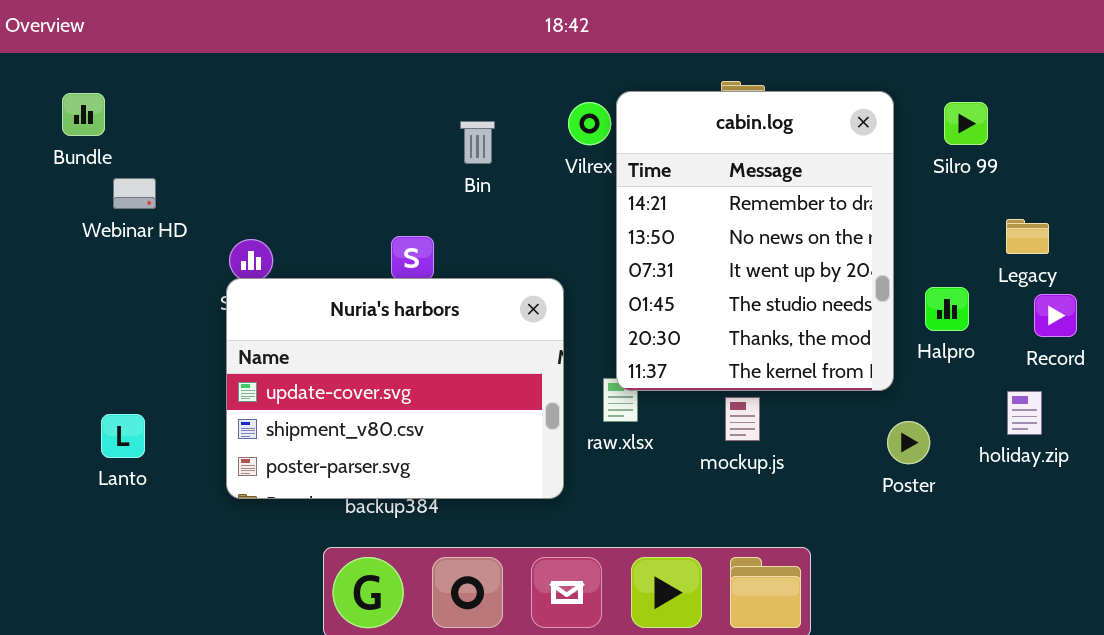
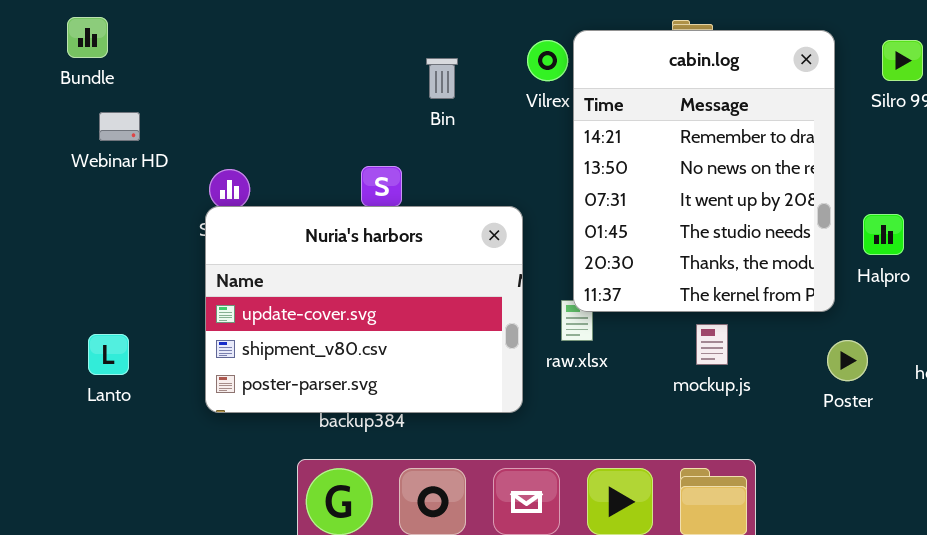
Bundle: [62,93,105,136] -> [67,17,108,58], moved
mockup.js: [725,397,760,441] -> [696,324,728,365], moved

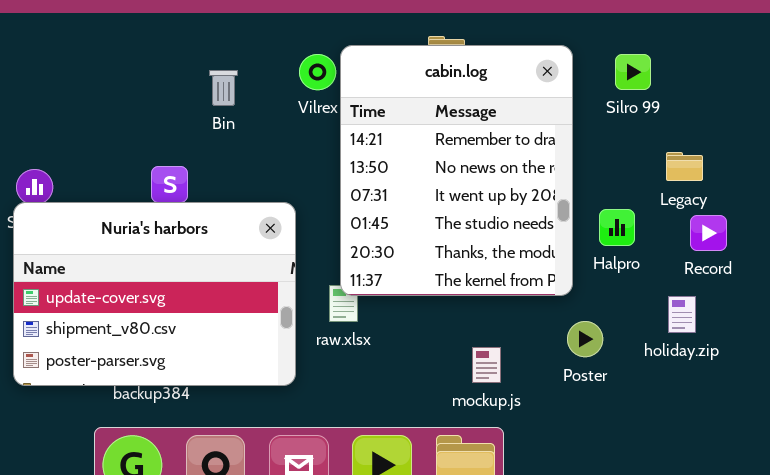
mockup.js: [696,324,728,365] -> [472,347,501,383], moved

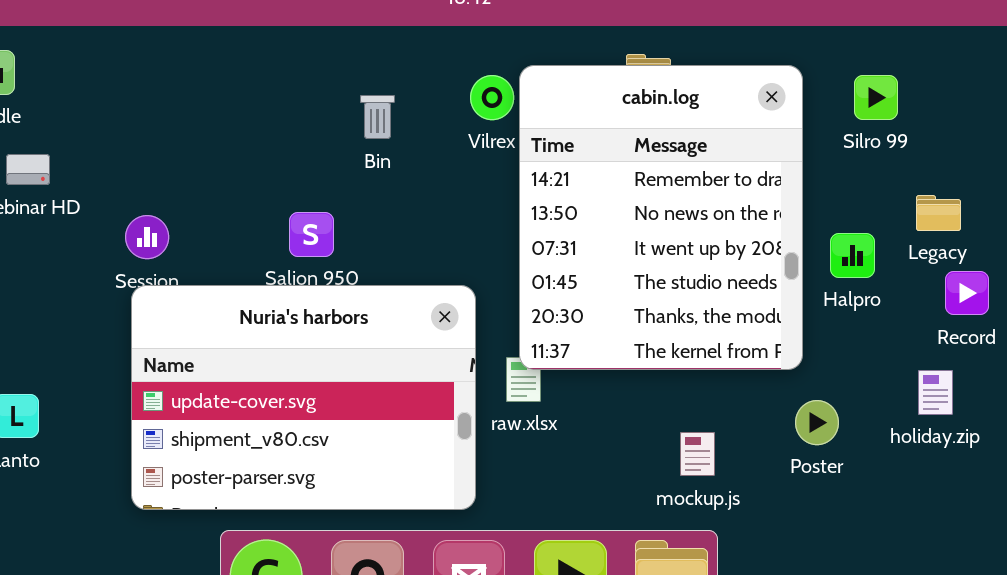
Nuria's harbors: [13,202,296,386] -> [131,285,476,510], moved
Halpro: [599,209,635,246] -> [830,233,875,278], moved

